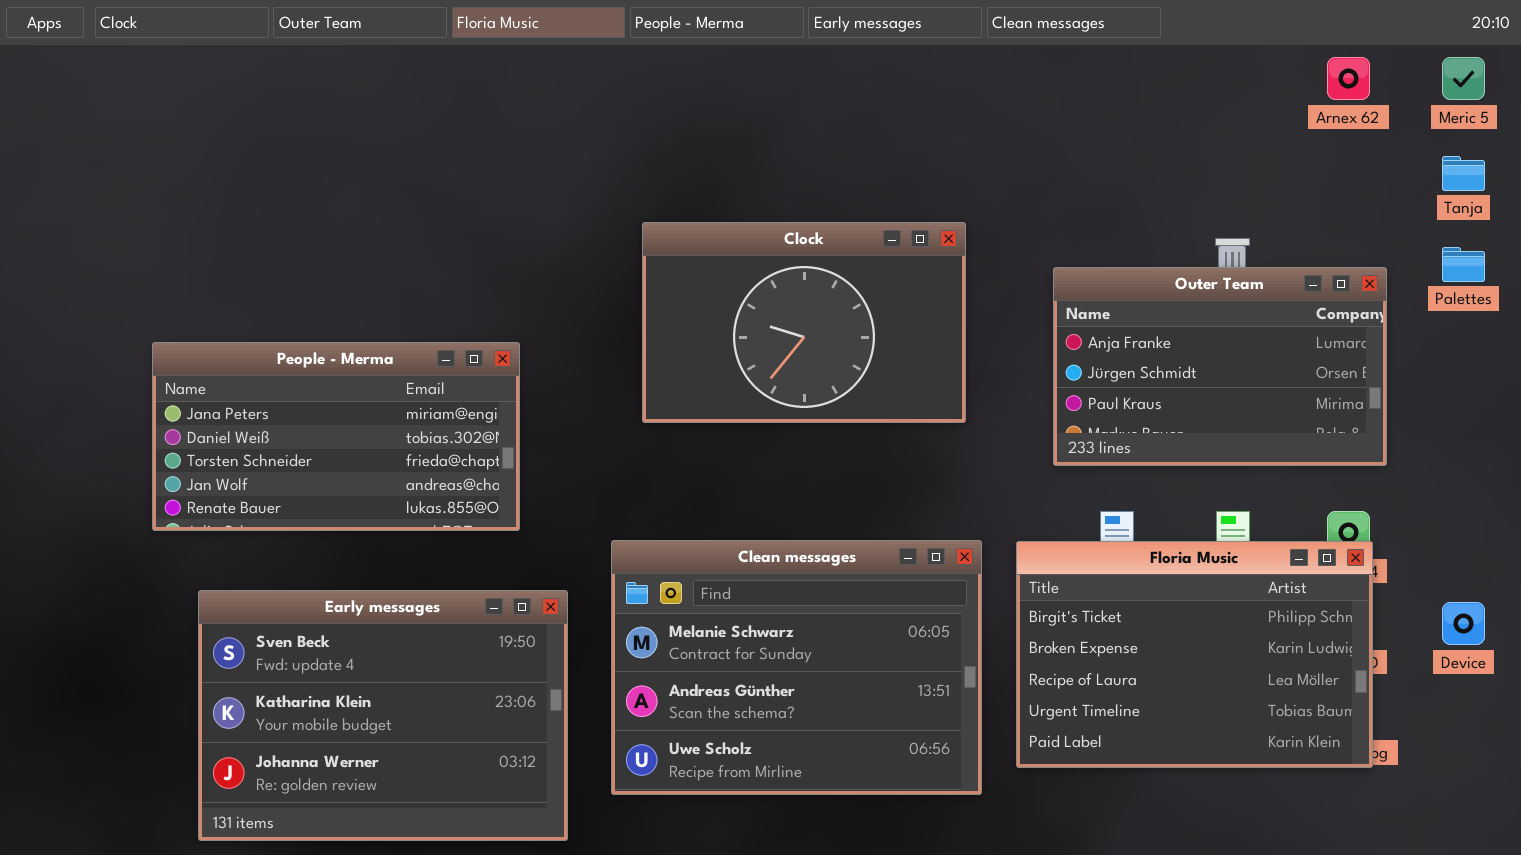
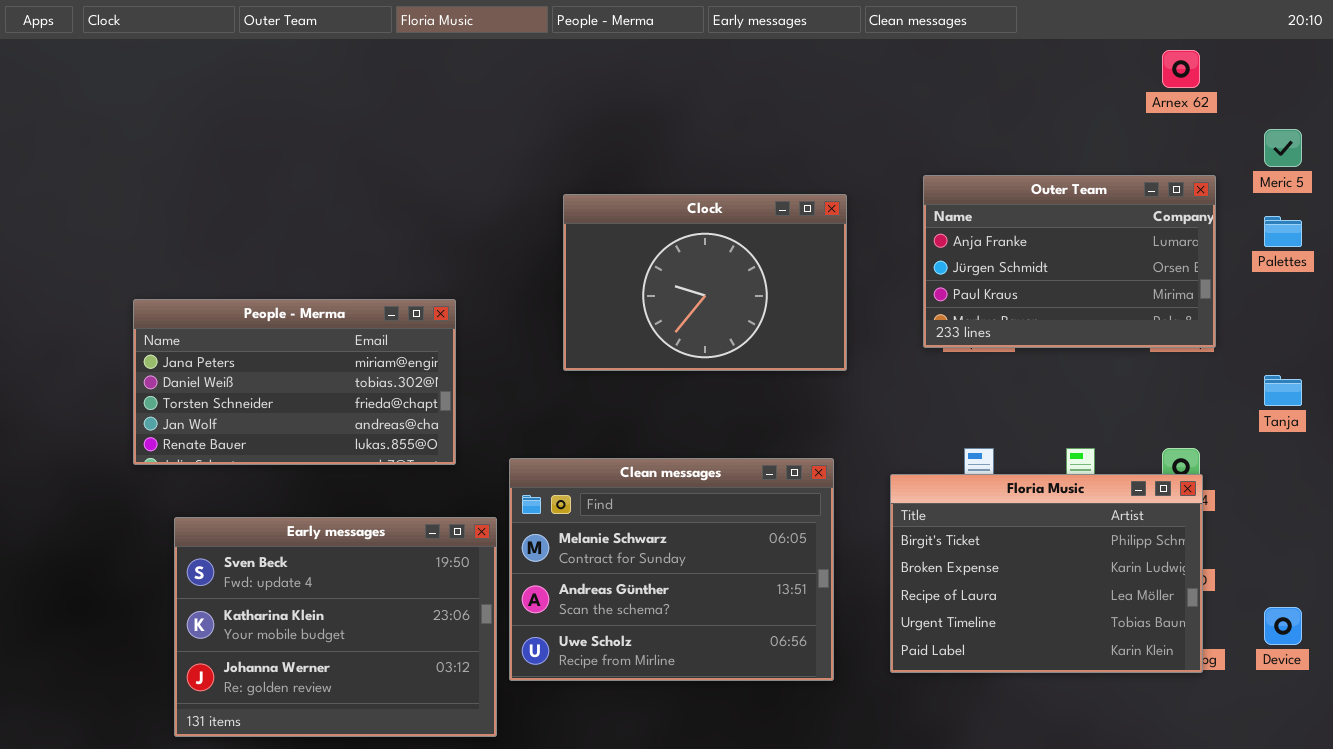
Meric 5: [1442,57,1485,100] -> [1264,129,1302,167], moved
Tanja: [1442,156,1485,191] -> [1264,375,1302,406], moved
Outer Team: [1053,267,1387,466] -> [923,175,1216,348], moved
Clean messages: [611,540,982,795] -> [509,458,834,681], moved
Device: [1442,602,1485,645] -> [1264,607,1302,645], moved

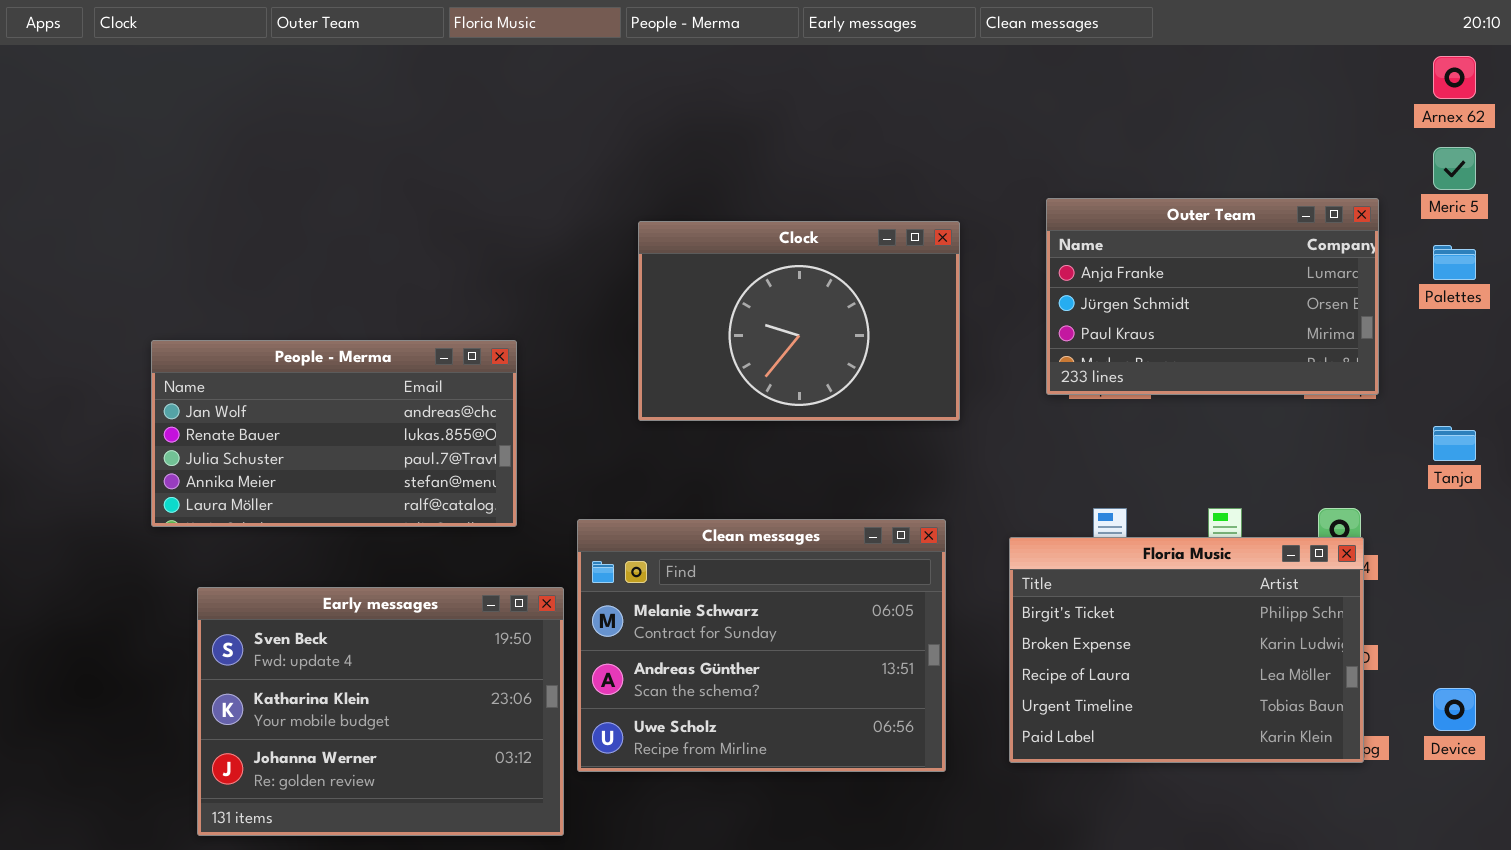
Arnex 62: [1162,50,1200,88] -> [1433,56,1476,99], moved
People - Merma: [133,299,456,465] -> [151,340,517,527], scrolled down 3 rows

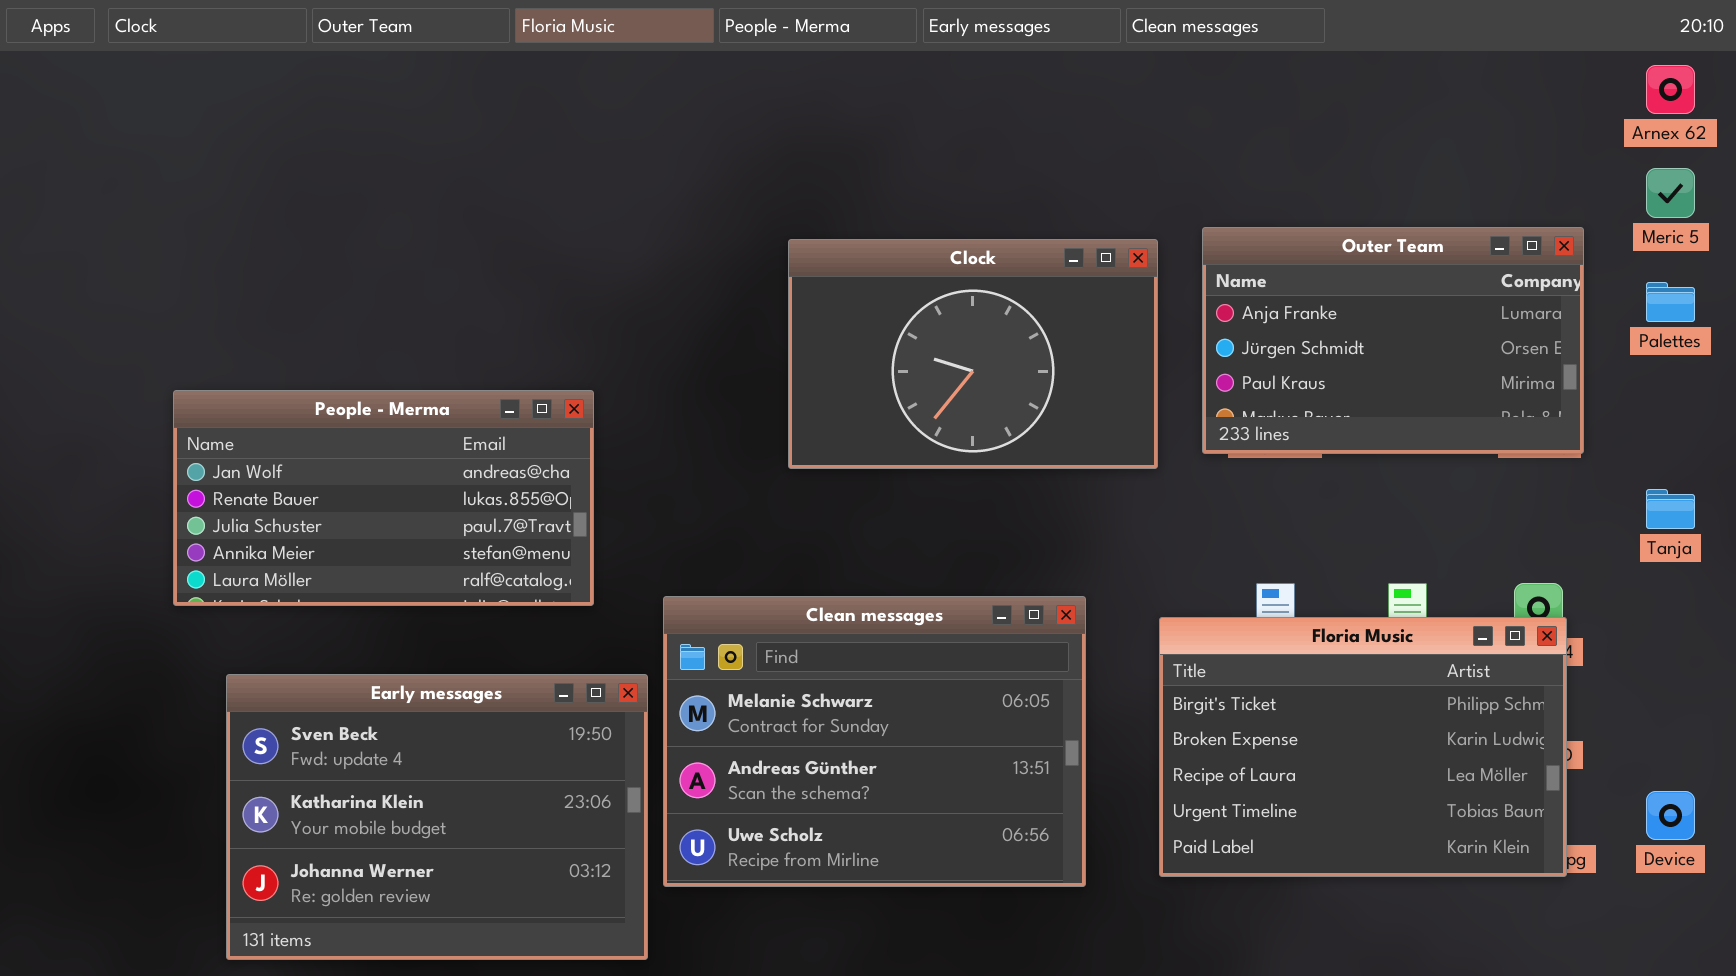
Clock: [638,221,960,421] -> [788,239,1158,469], moved

